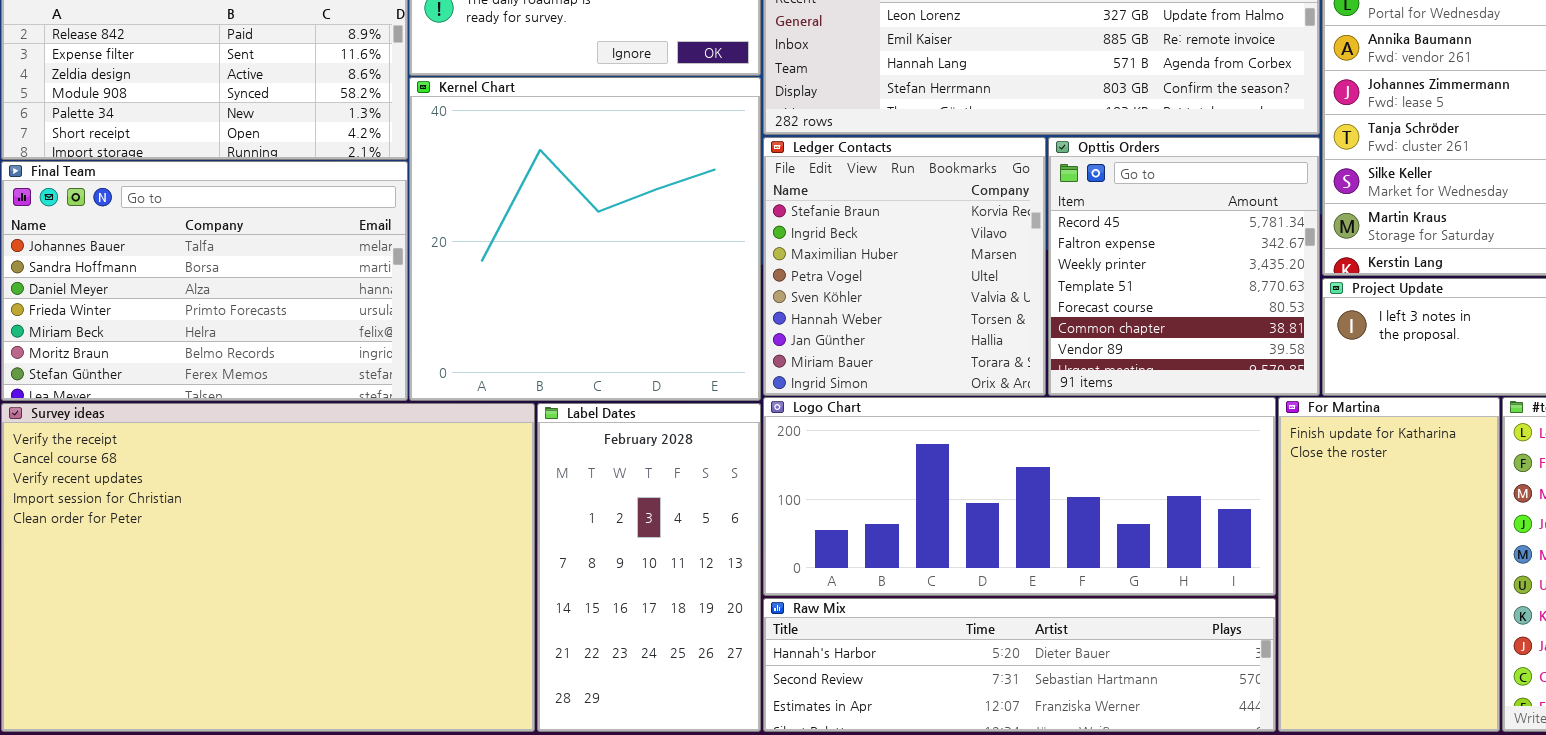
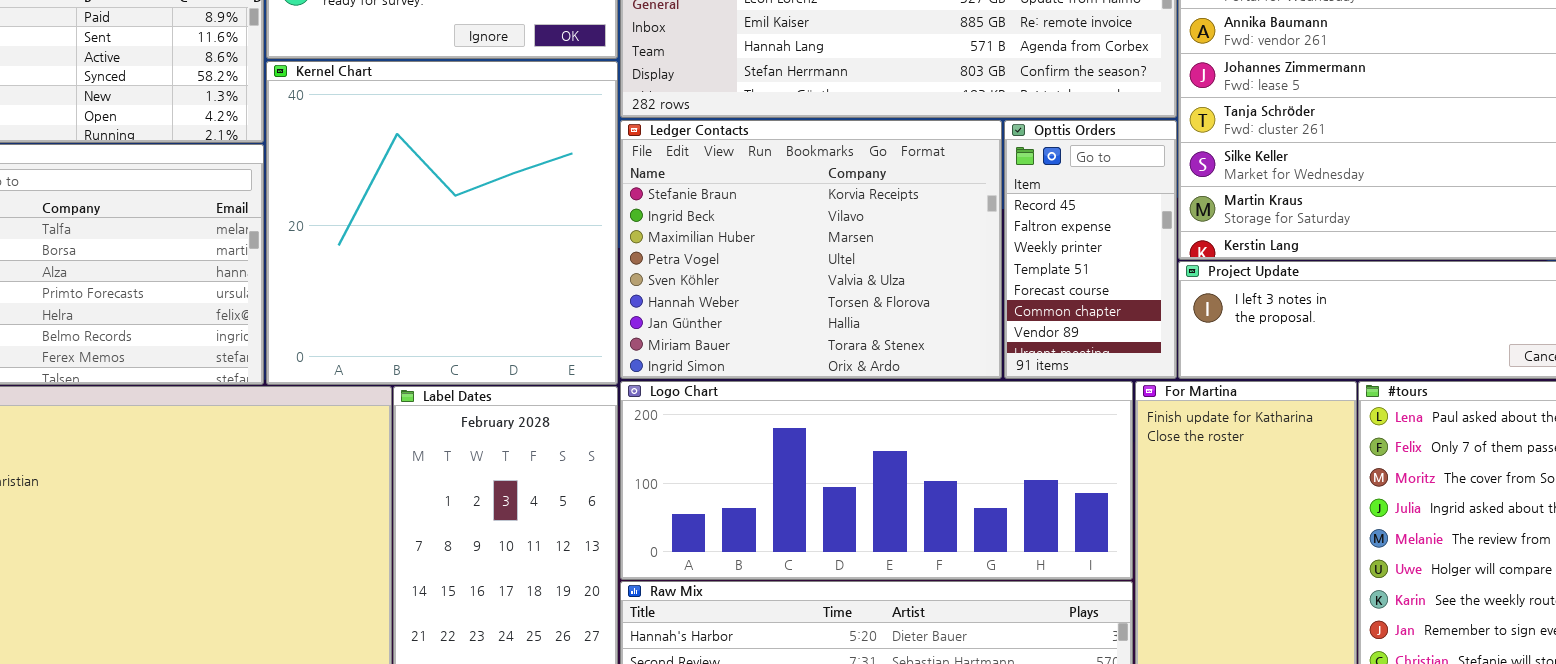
Ledger Contacts: [763,137,1046,396] -> [620,120,1002,379], resized
Opttis Orders: [1048,137,1320,396] -> [1004,120,1177,379], resized

